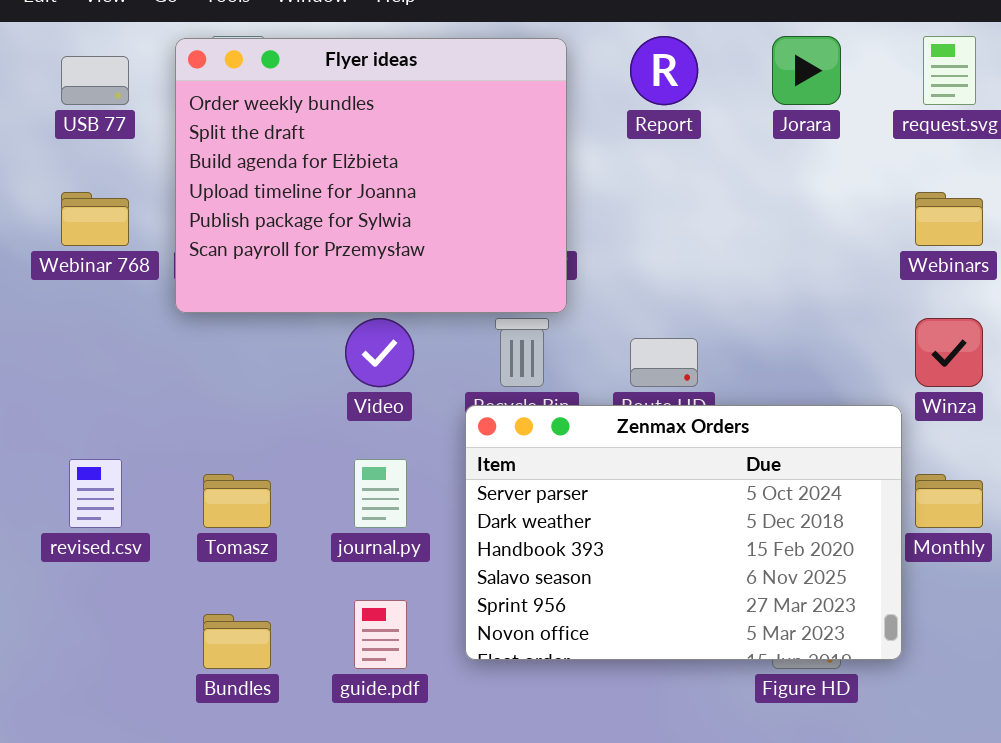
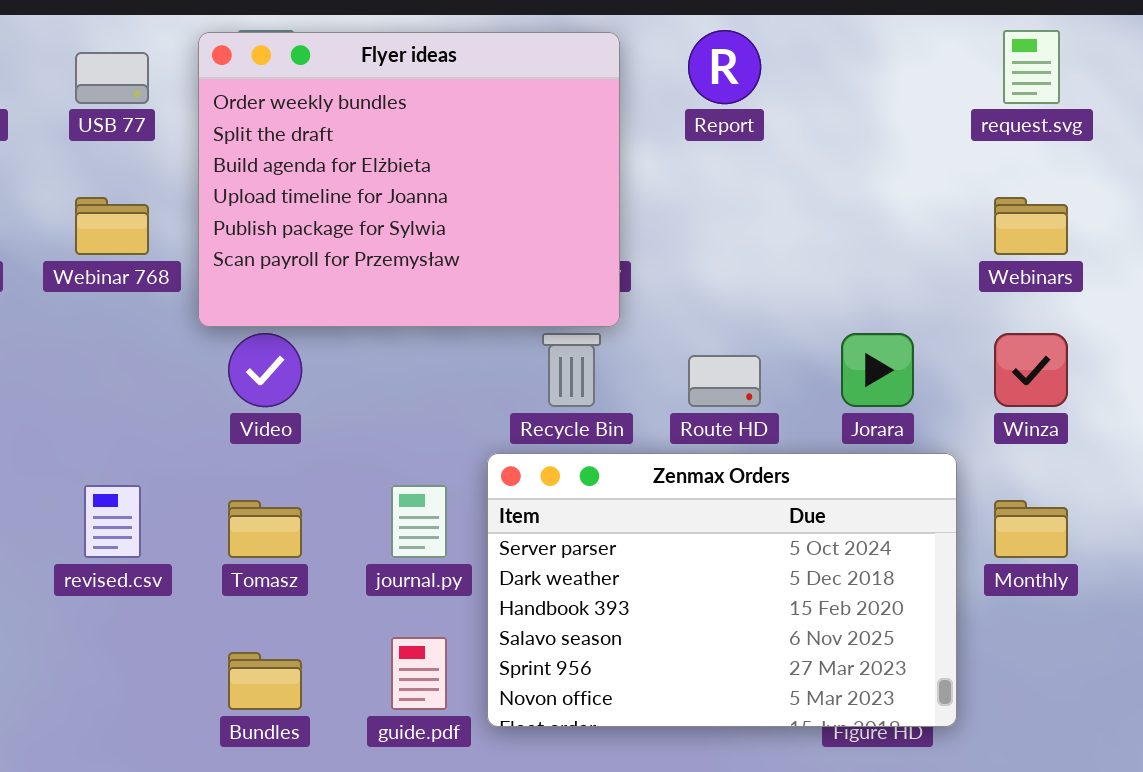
Jorara: [772,36,841,105] -> [841,333,914,407], moved
Video: [345,318,414,387] -> [228,333,302,407], moved
Zenmax Orders: [465,405,902,660] -> [487,453,957,727], moved

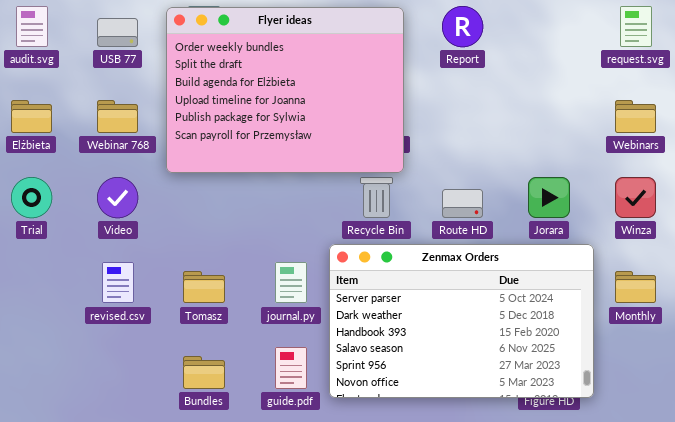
Video: [228,333,302,407] -> [97,177,138,218], moved

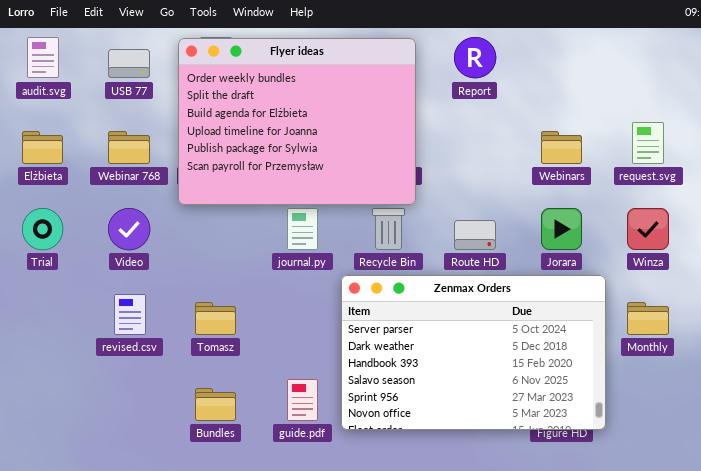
request.svg: [620,6,652,47] -> [632,122,664,164], moved
Webinars: [615,100,656,133] -> [541,131,582,164], moved
journal.py: [275,262,307,303] -> [287,208,318,250], moved

